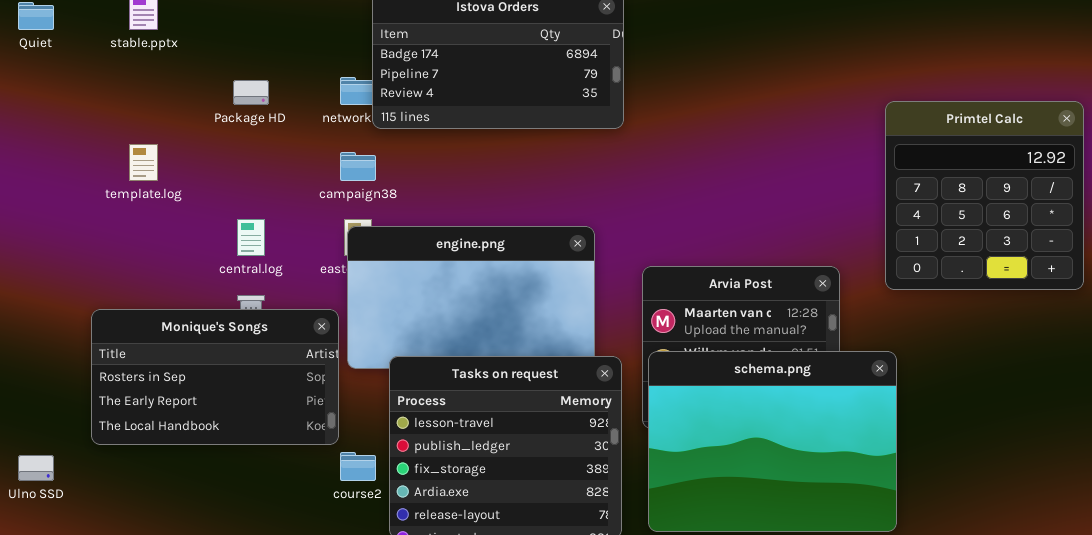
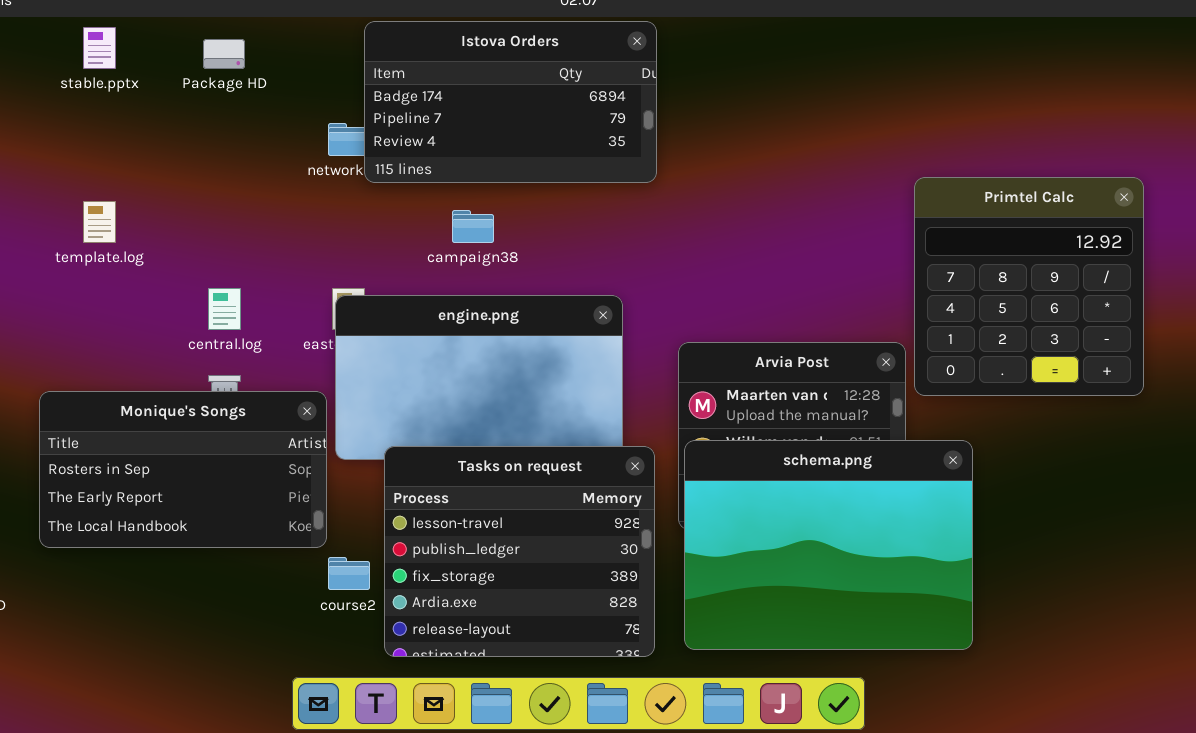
Package HD: [233,80,269,105] -> [203,39,245,69], moved
Primtel Calc: [885,101,1084,290] -> [914,177,1144,396], moved
campaign38: [340,152,376,181] -> [452,210,494,243], moved

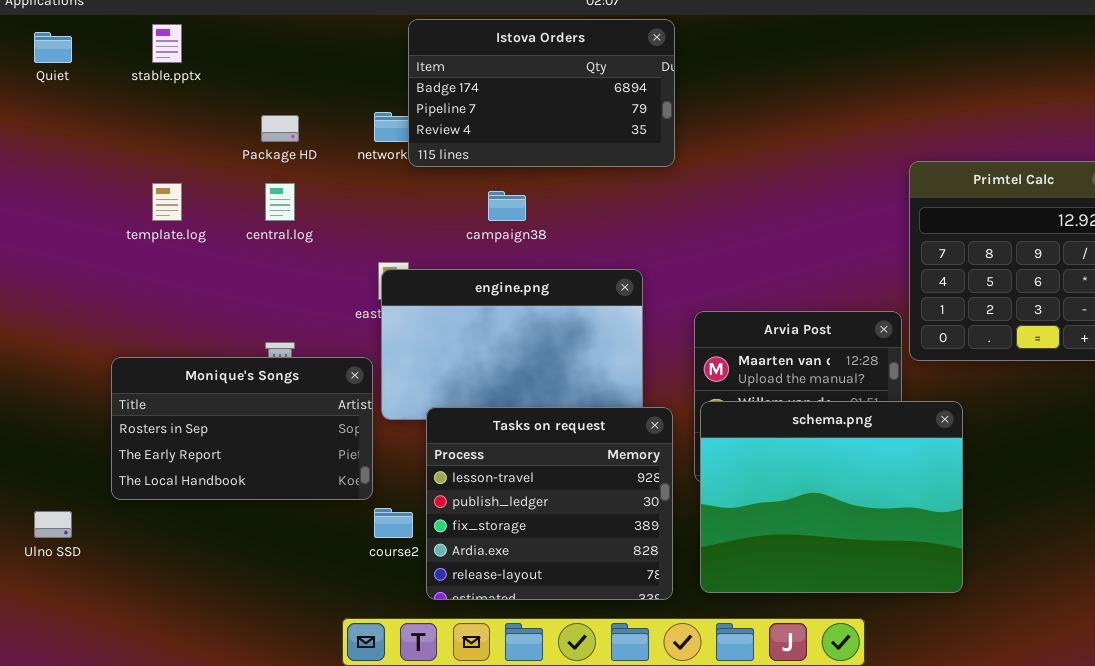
Package HD: [203,39,245,69] -> [261,115,299,142], moved
central.log: [208,288,241,330] -> [265,183,295,221], moved

